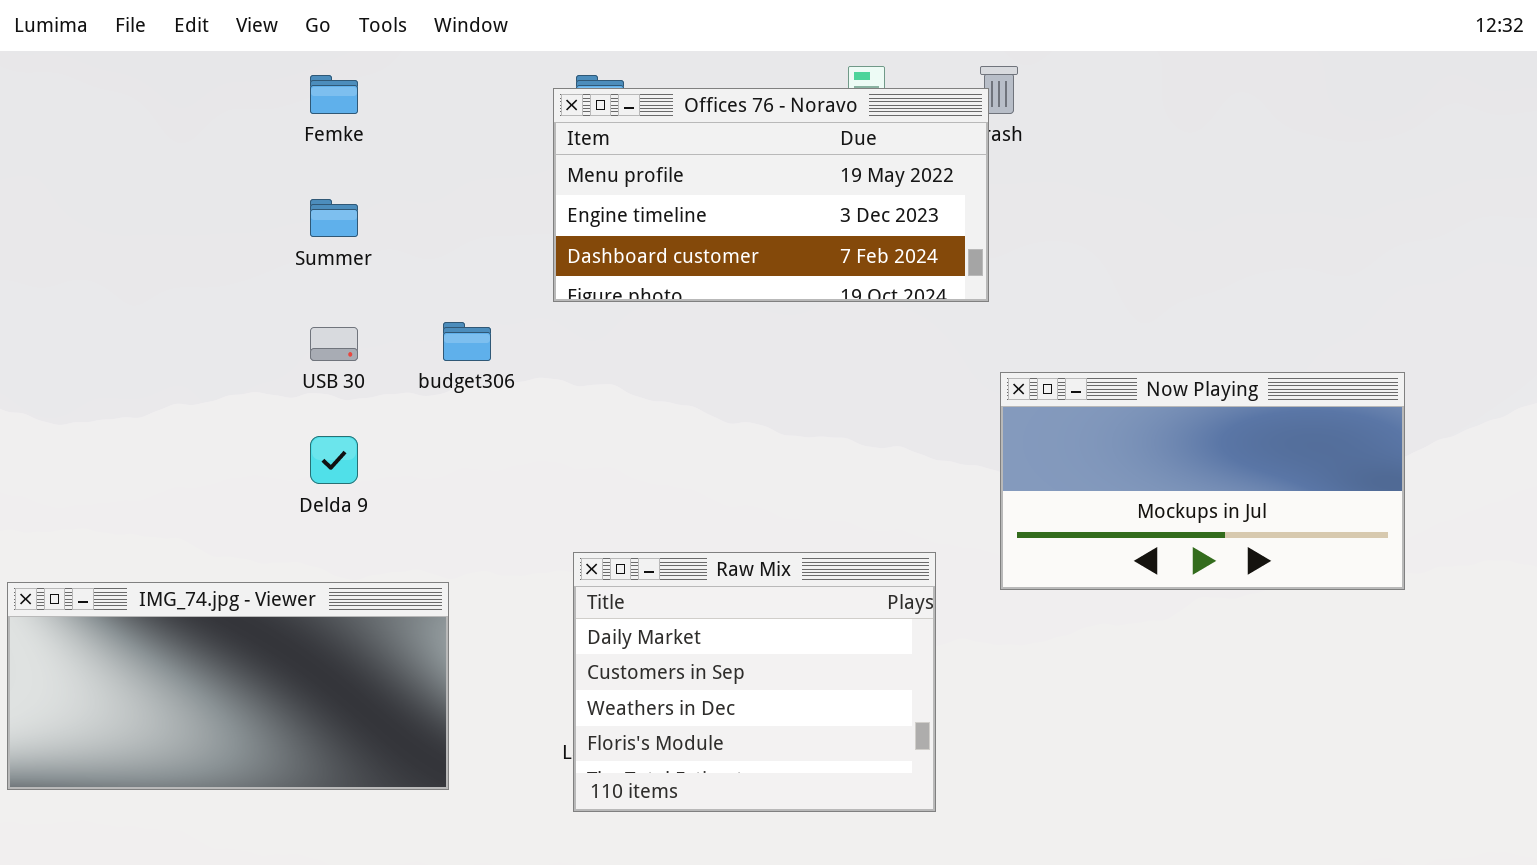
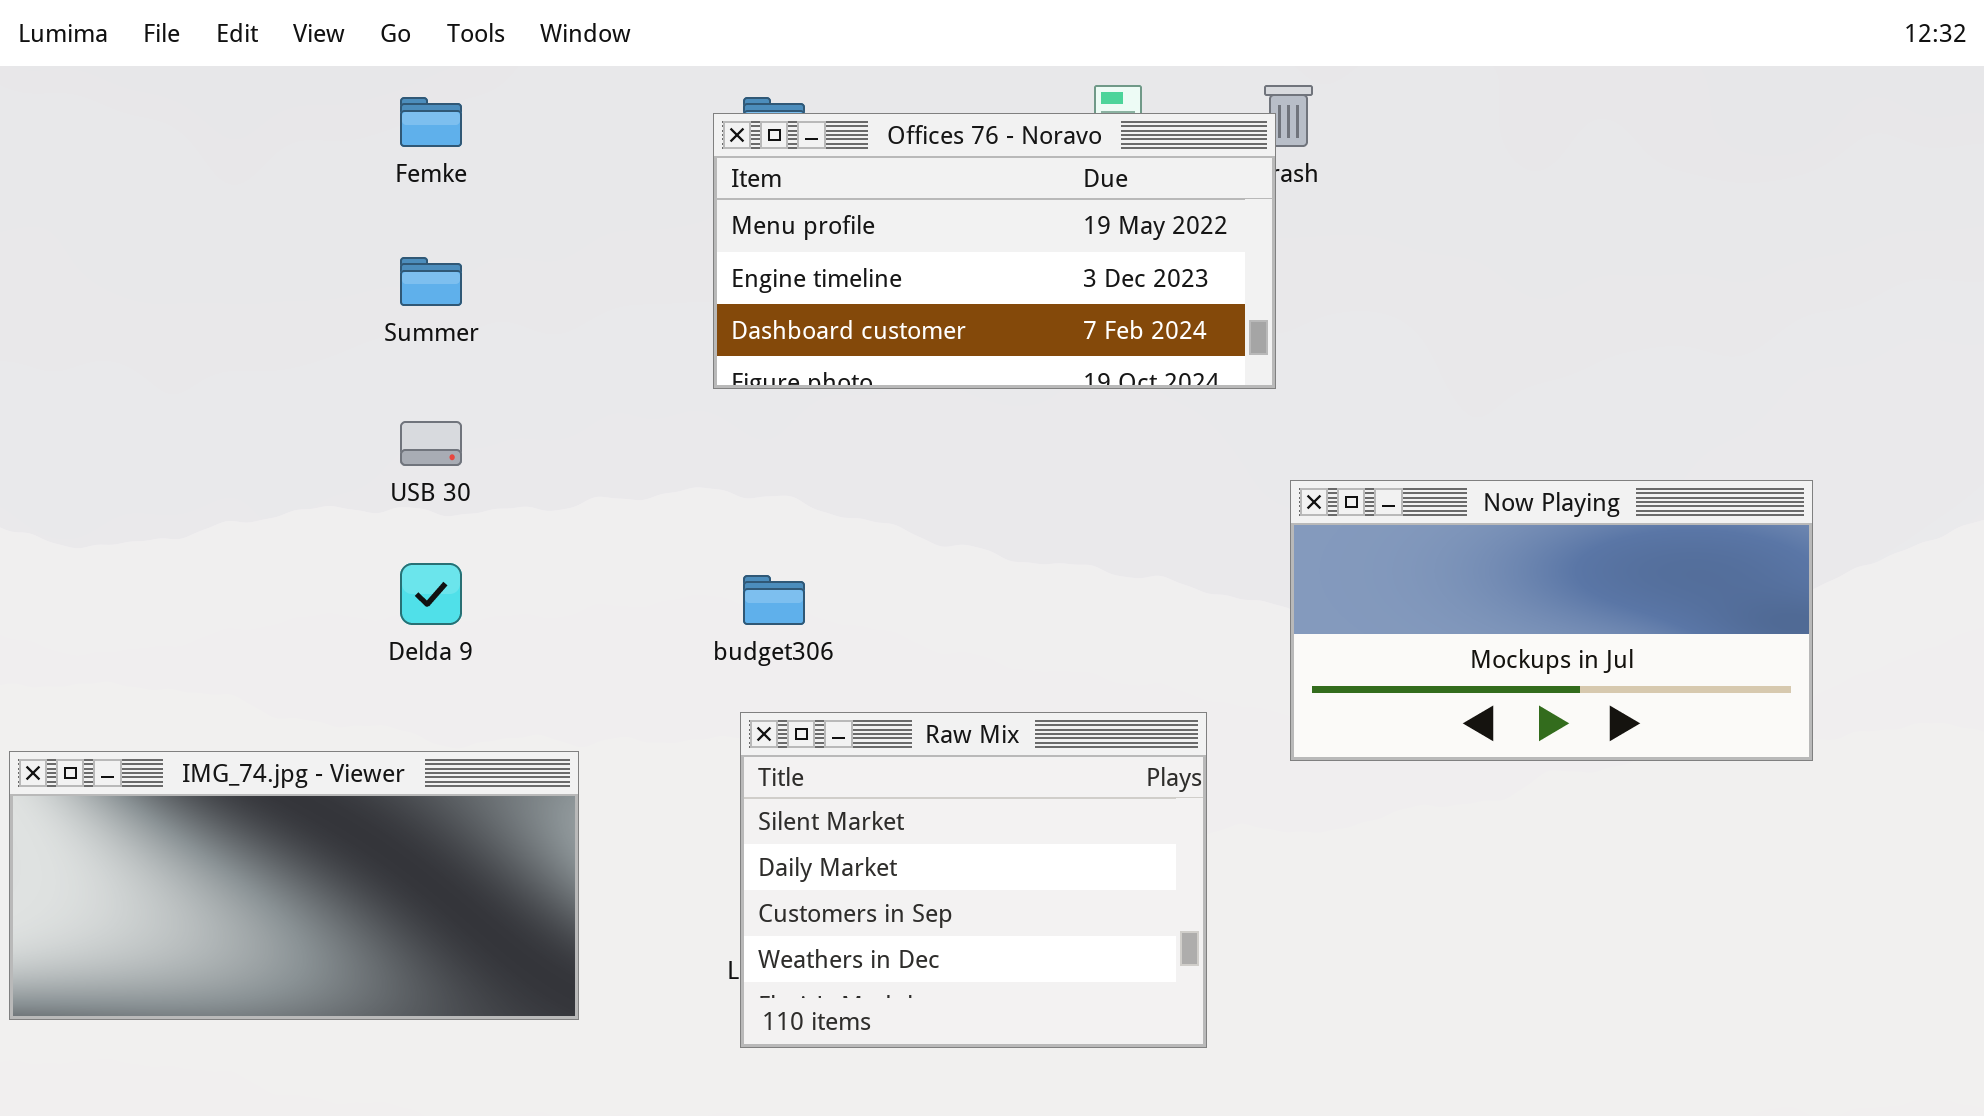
budget306: [443,322,491,361] -> [743,575,805,625], moved
Raw Mix: [573,552,936,812] -> [740,712,1207,1048], scrolled up 1 row

